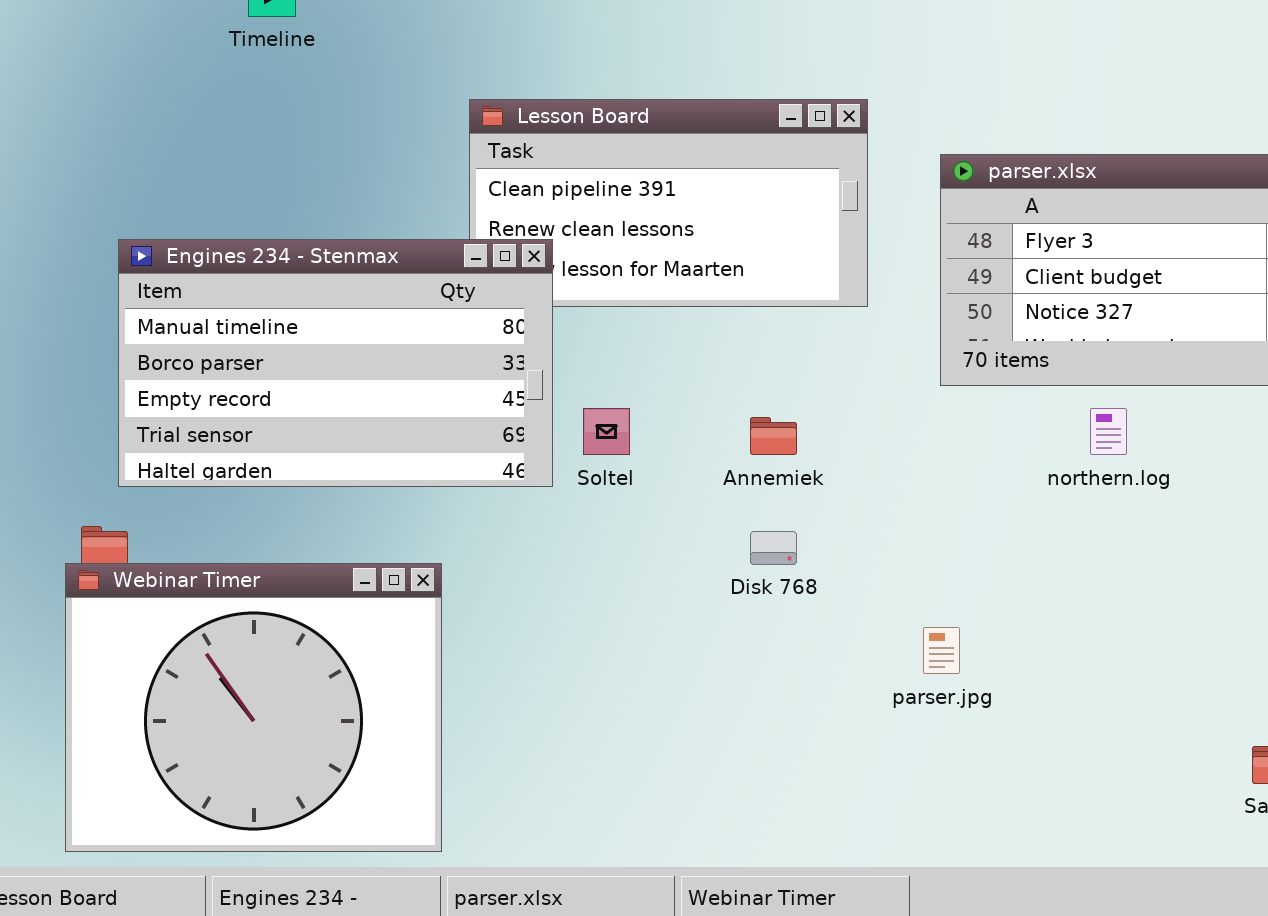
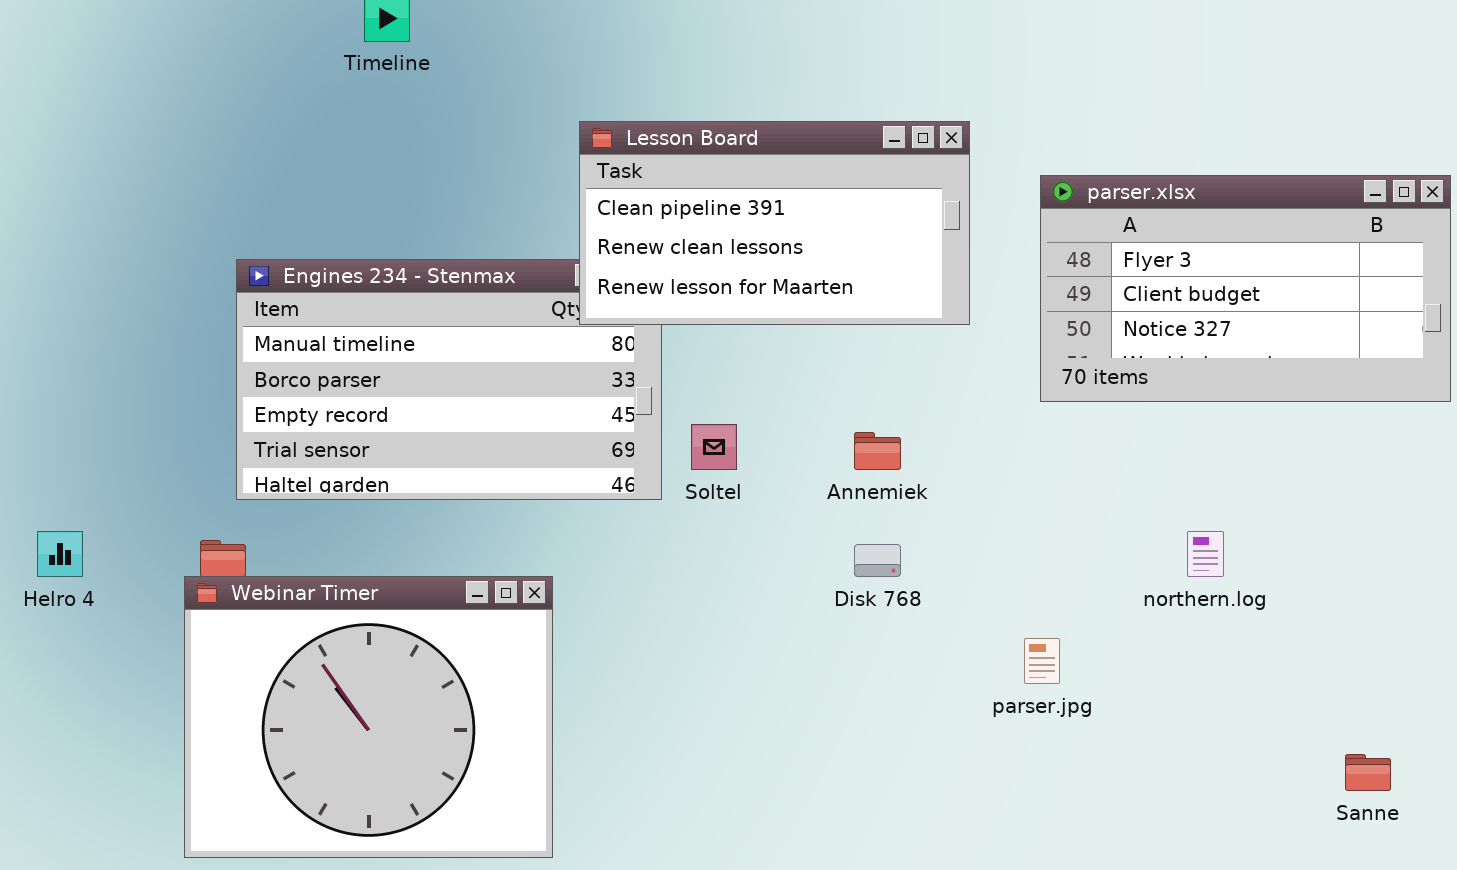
Lesson Board: [469,99,868,307] -> [579,121,970,325], raised
northern.log: [1090,408,1127,455] -> [1187,531,1224,577], moved

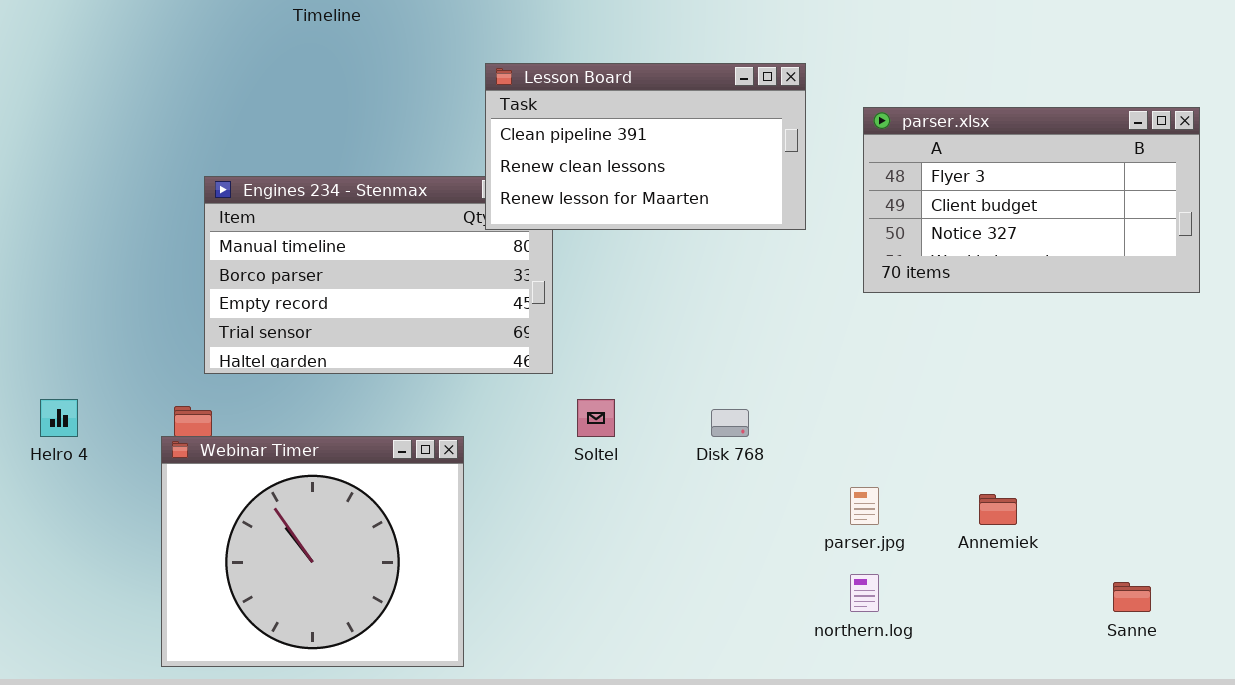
Soltel: [691,424,737,470] -> [577,399,615,437], moved
Annemiek: [854,432,901,470] -> [979,494,1017,525], moved
northern.log: [1187,531,1224,577] -> [850,574,879,612], moved

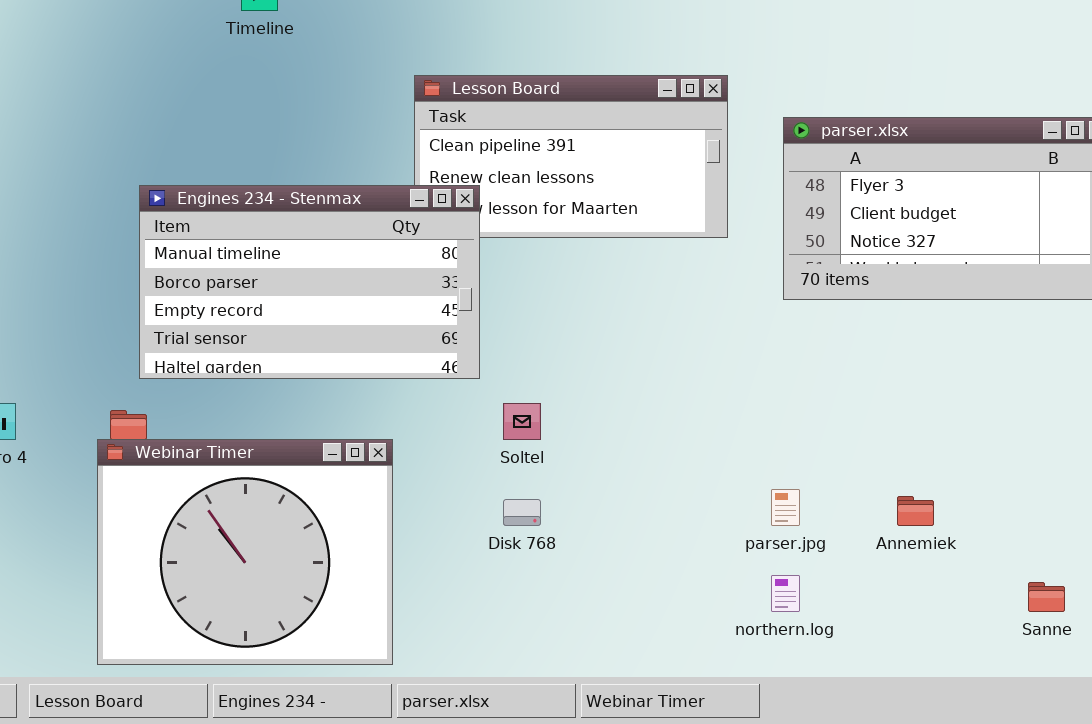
Engines 234 - Stenmax: [204,176,553,374] -> [139,185,480,379], raised
Disk 768: [711,409,749,437] -> [503,499,541,526], moved

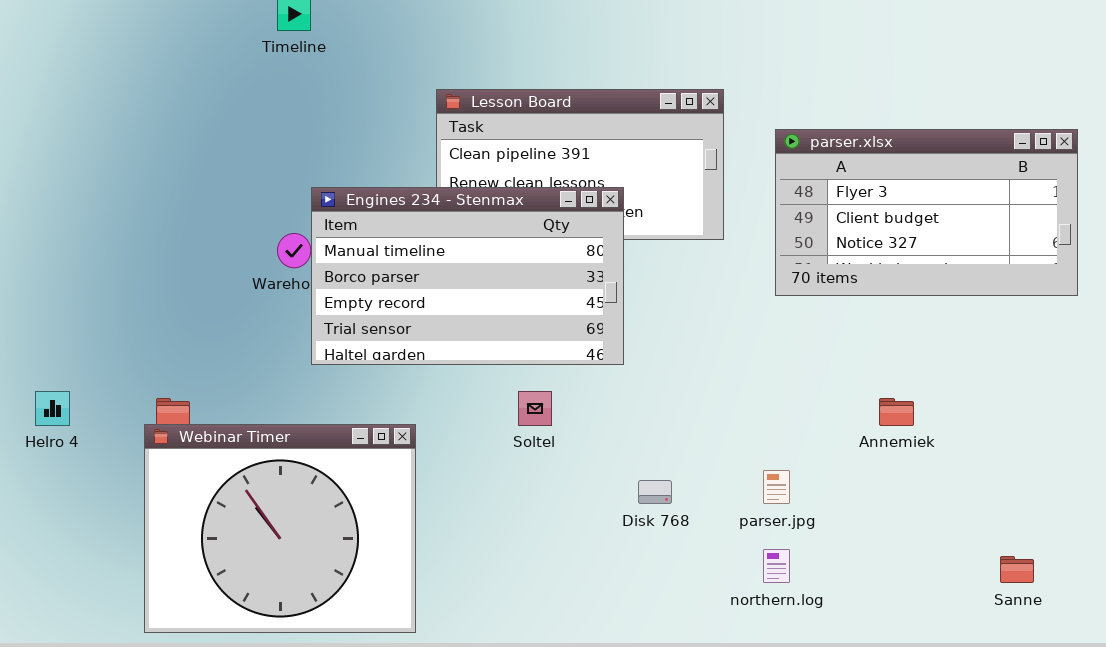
Engines 234 - Stenmax: [139,185,480,379] -> [311,187,624,365], moved
Annemiek: [897,496,934,526] -> [879,398,914,426], moved
Disk 768: [503,499,541,526] -> [638,480,672,504], moved

